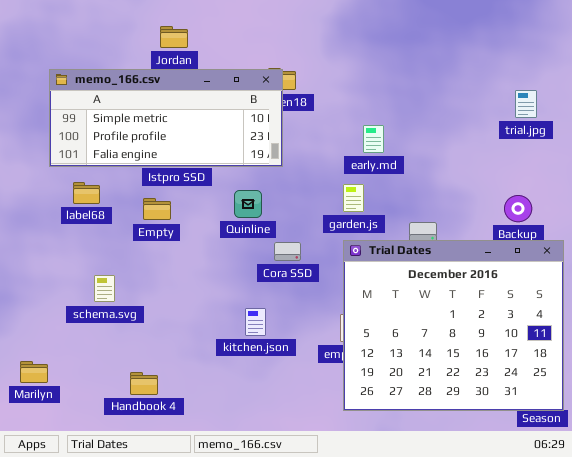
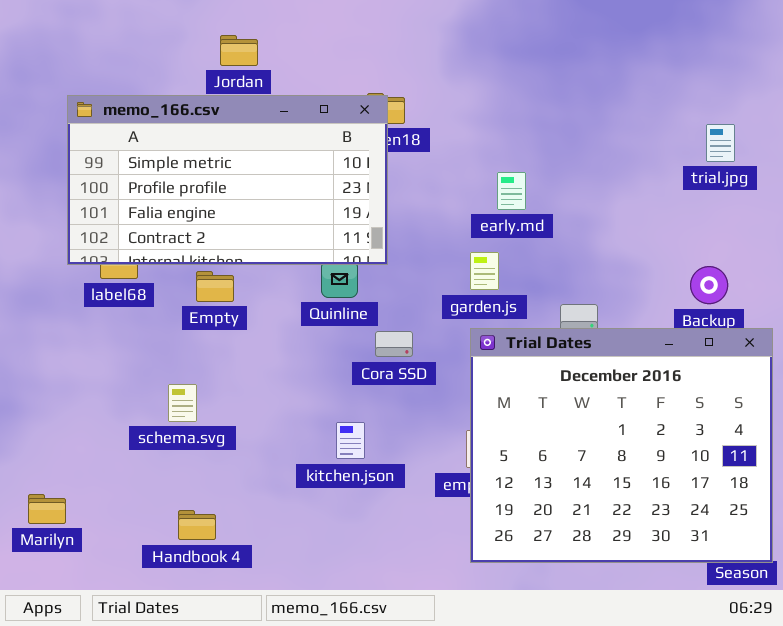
memo_166.csv: [49,69,283,167] -> [67,95,388,265], resized
schema.svg: [94,275,115,302] -> [168,384,197,422], moved

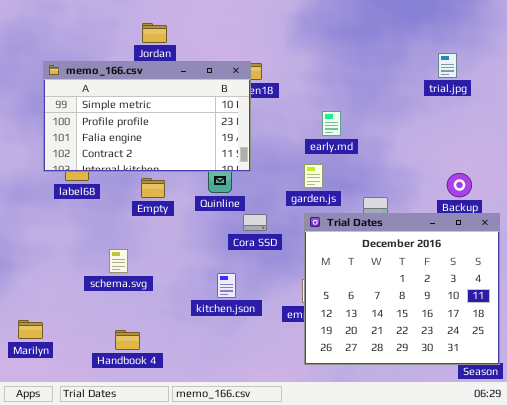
trial.jpg: [706,124,735,162] -> [438,53,457,78], moved
Empty: [196,271,234,302] -> [141,178,165,198], moved

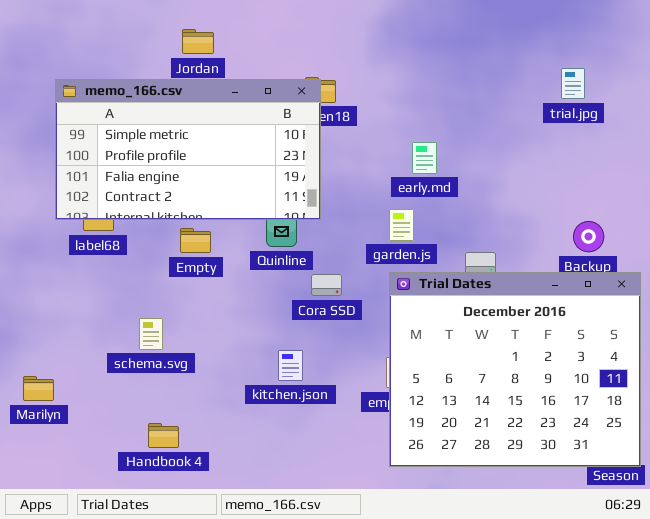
Marilyn: [18,320,43,339] -> [23,376,54,401], moved

